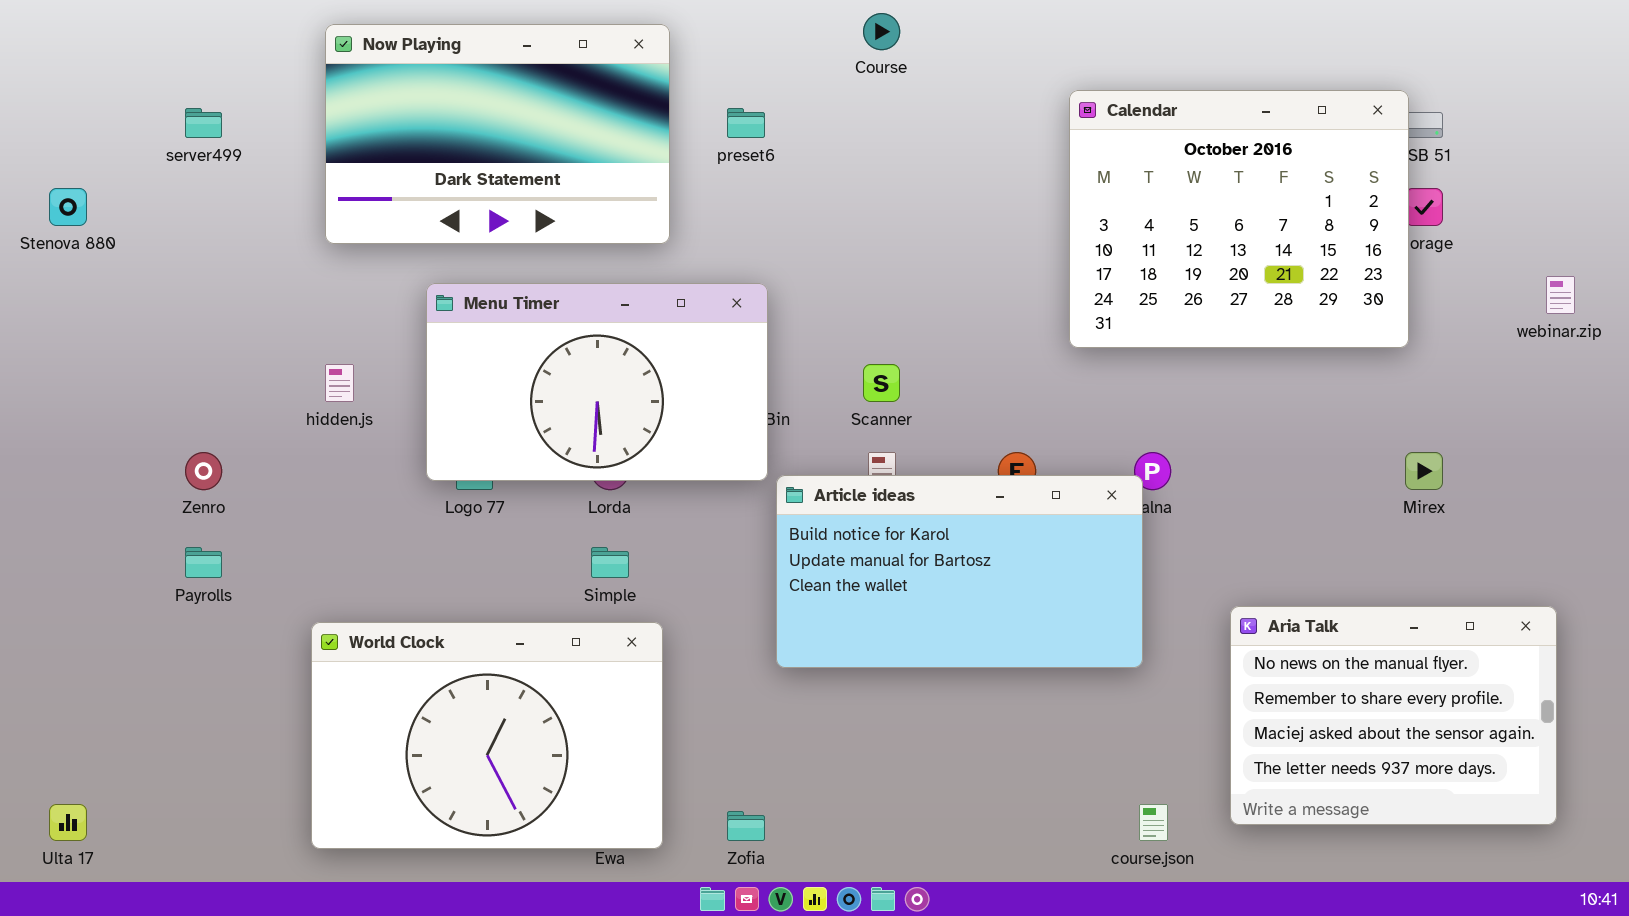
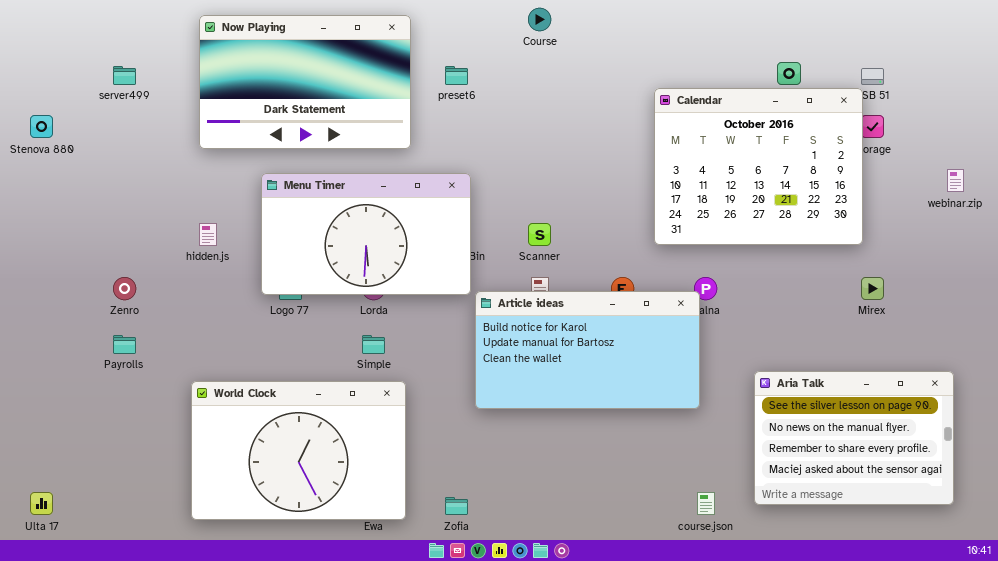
Calendar: [1069,90,1409,348] -> [654,88,863,245], moved
Aria Talk: [1230,606,1557,825] -> [754,371,954,505], scrolled up 1 row

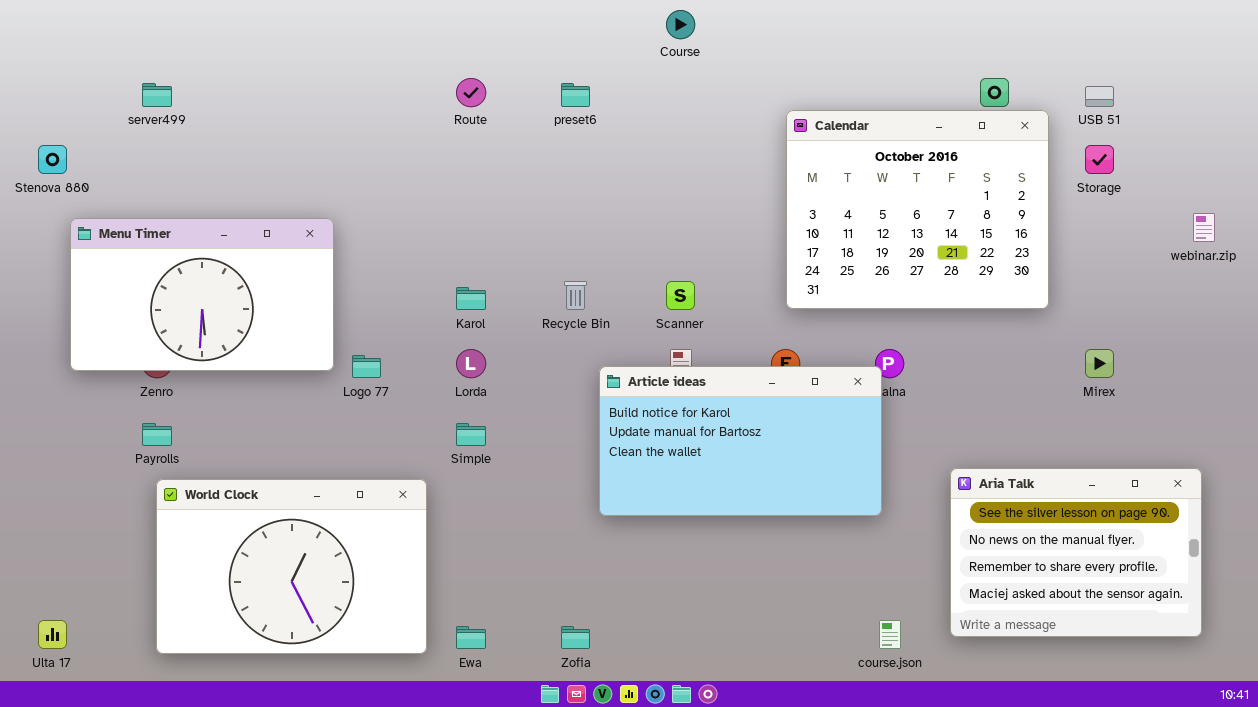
Now Playing: [199,15,411,149] -> none, closed
Calendar: [654,88,863,245] -> [786,110,1049,309], moved
Menu Timer: [261,173,471,295] -> [70,218,334,371], moved
World Clock: [191,381,406,520] -> [156,479,427,654], moved

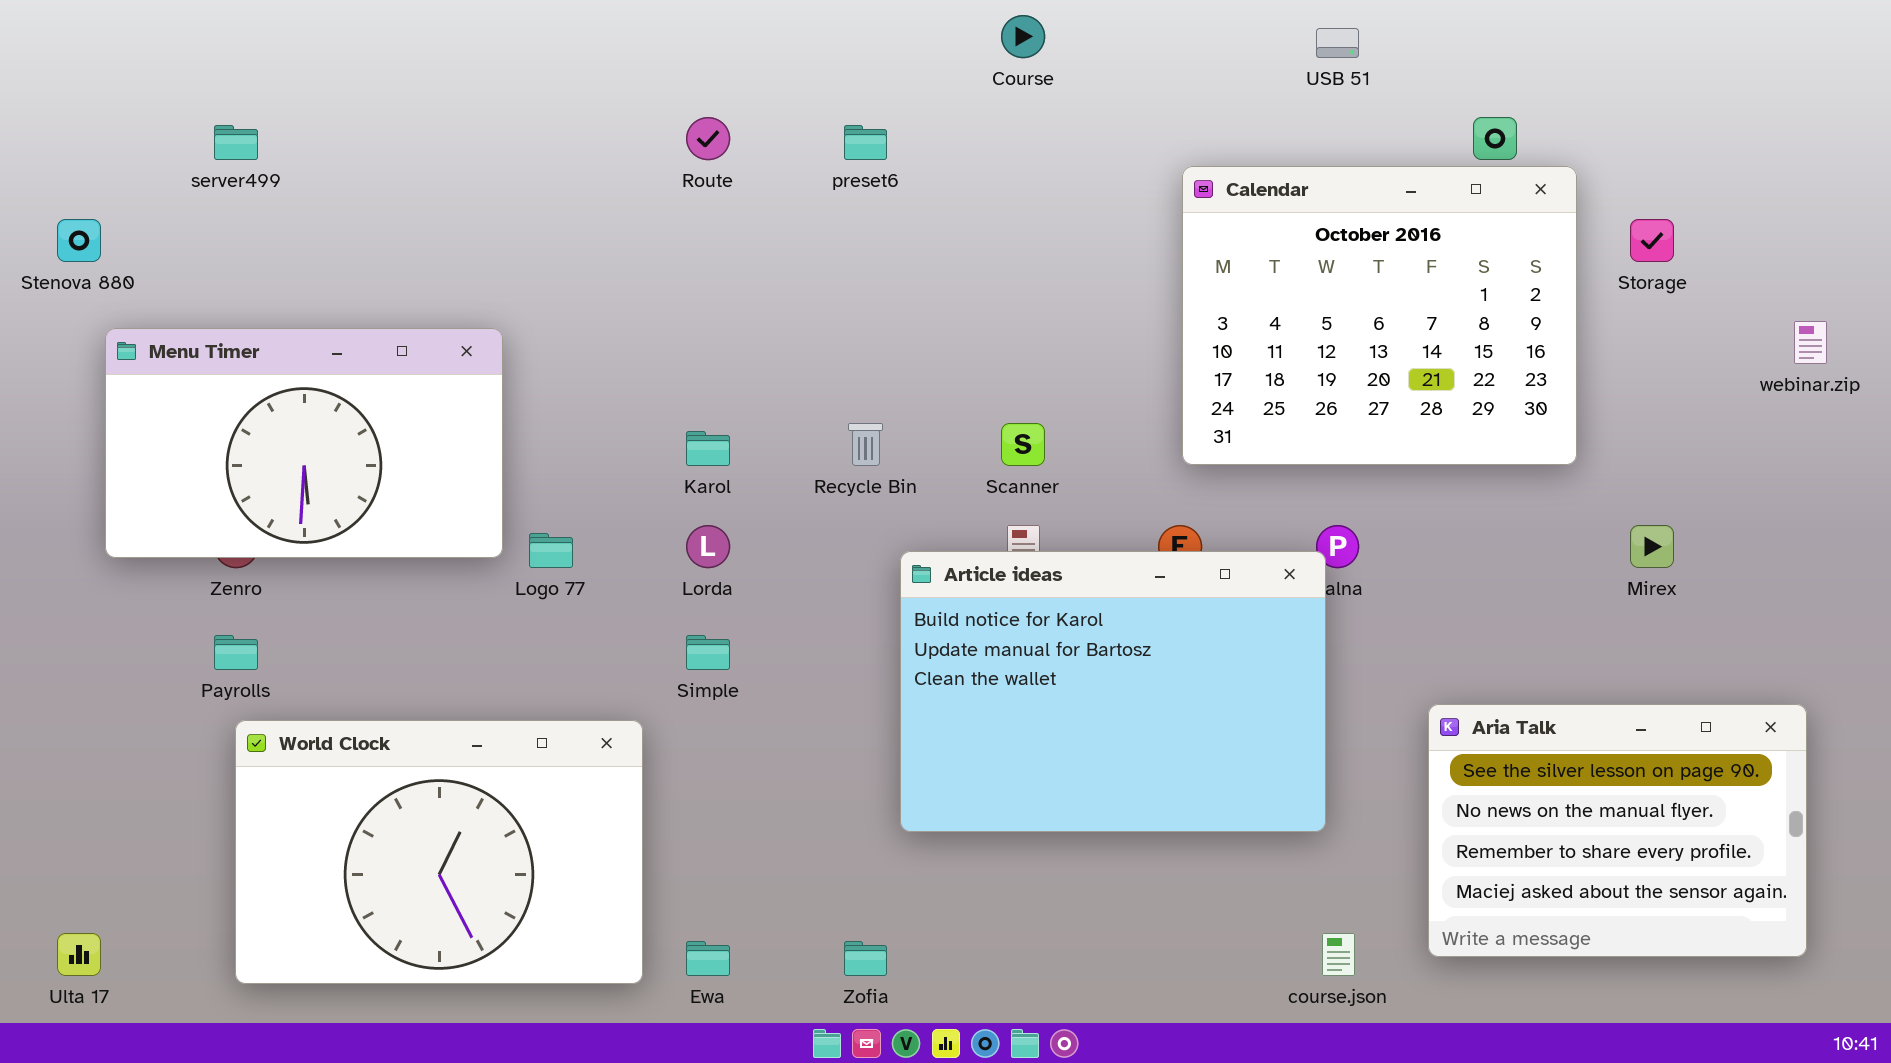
USB 51: [1085,86,1114,107] -> [1316,28,1359,58], moved
Article ideas: [599,366,882,516] -> [900,551,1326,832], resized

